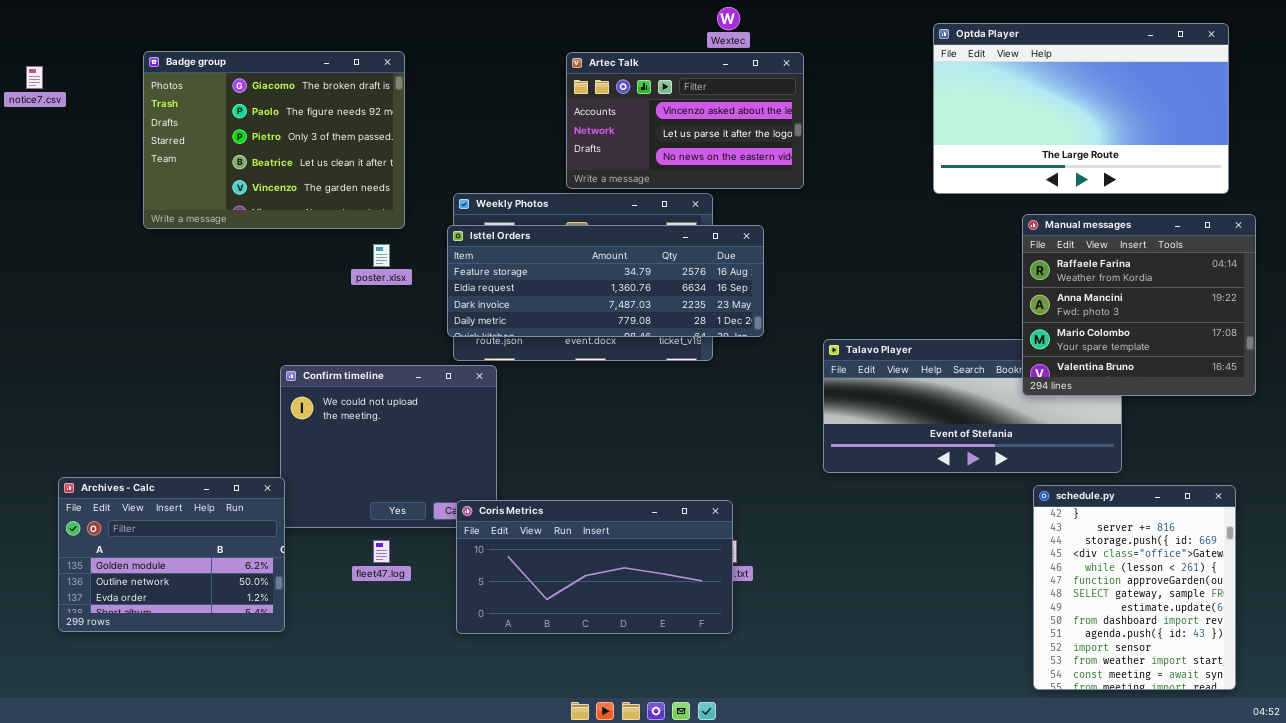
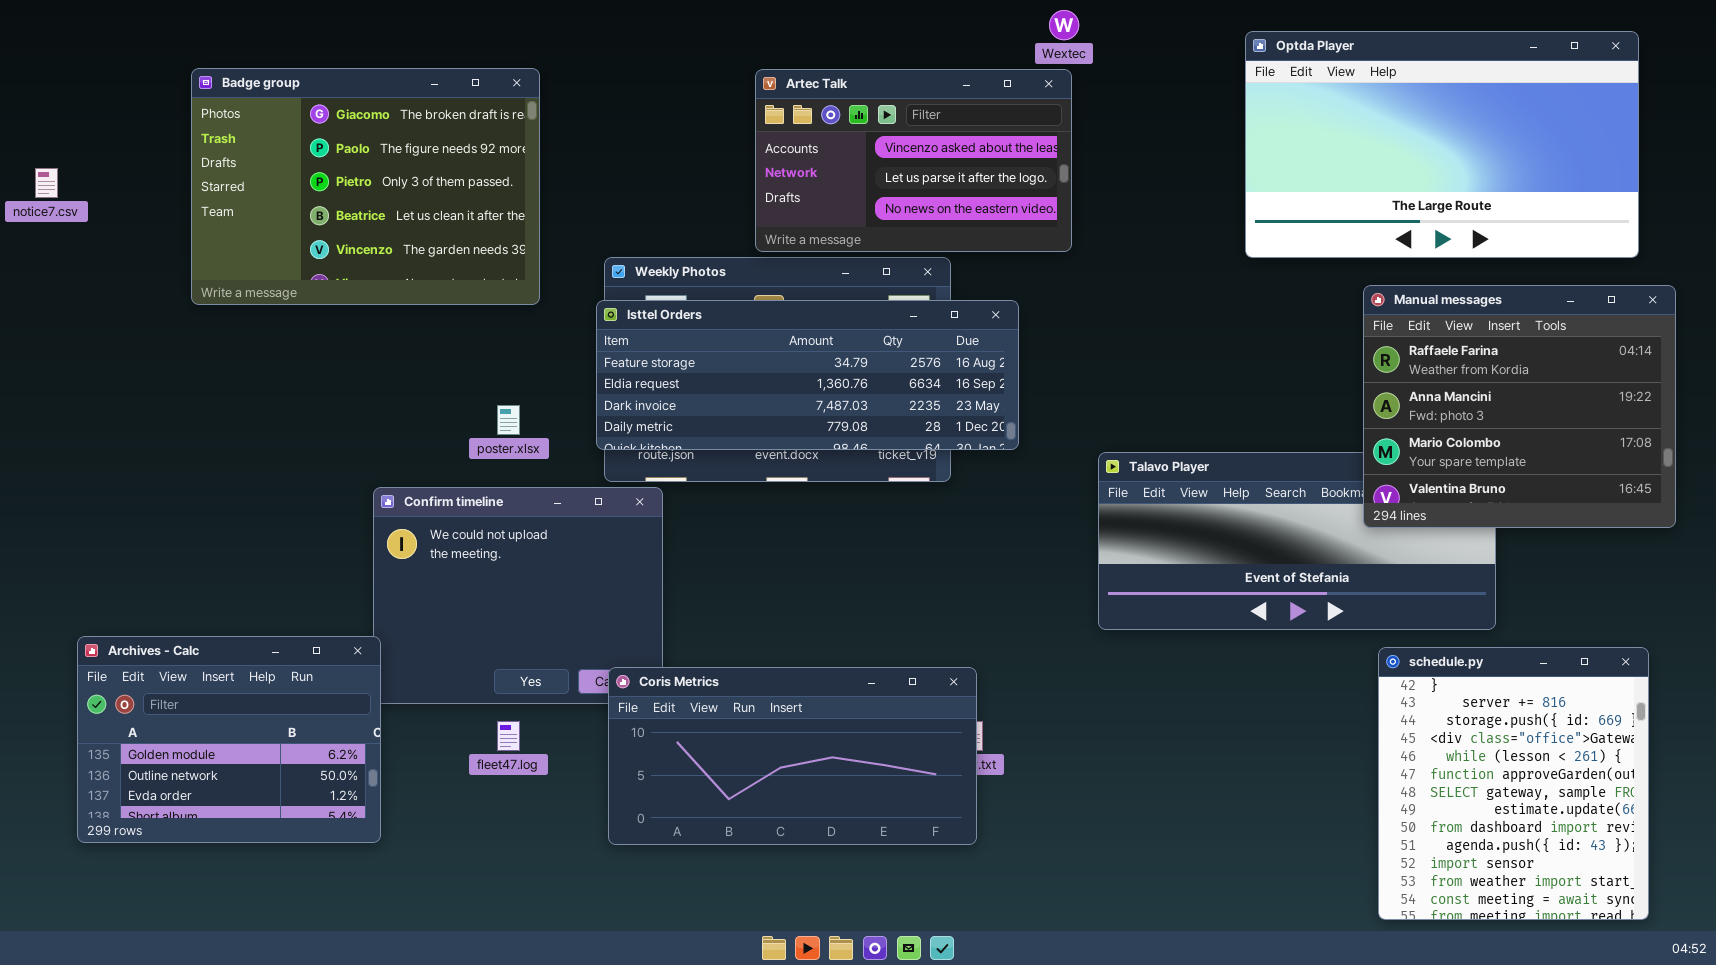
Wextec: [717,7,740,30] -> [1049,10,1079,40], moved
notice7.csv: [26,66,43,89] -> [35,168,58,198], moved
poster.xlsx: [373,244,390,267] -> [497,405,520,435], moved

